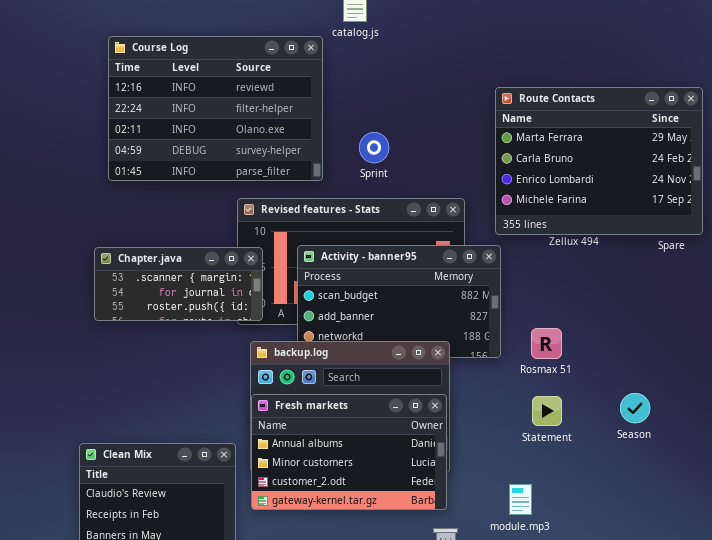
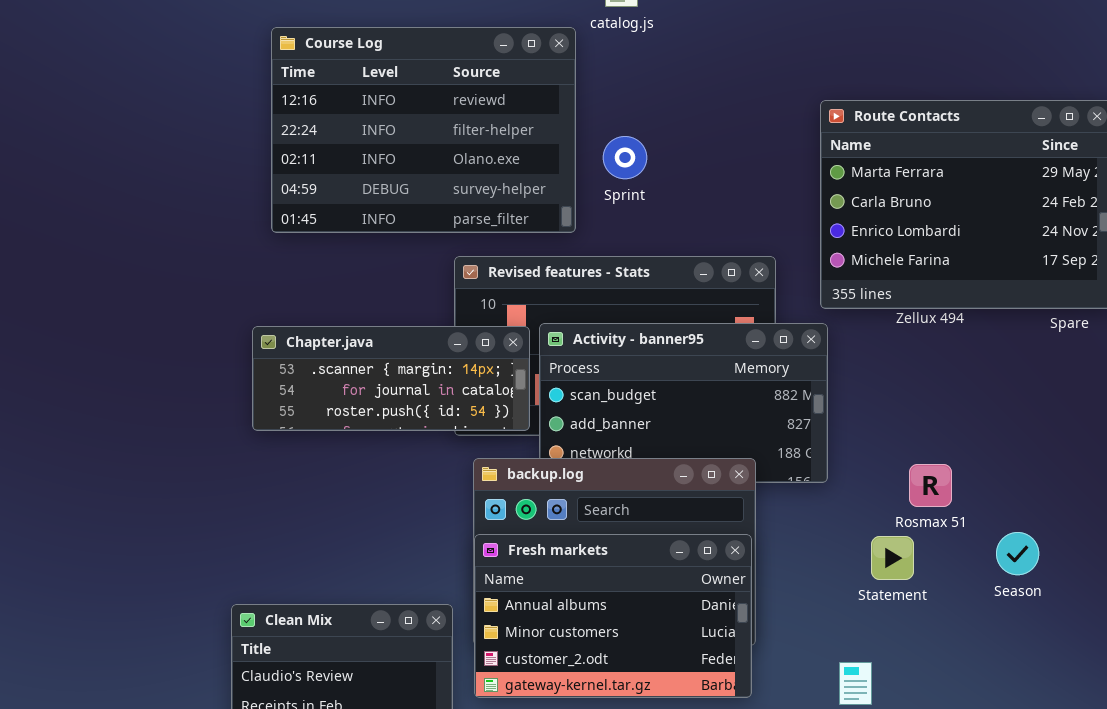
Sprint: [359,132,389,163] -> [603,136,647,179], moved
Chapter.java: [94,247,263,321] -> [252,326,530,431], resized
Rosmax 51: [531,328,562,359] -> [909,464,952,507], moved

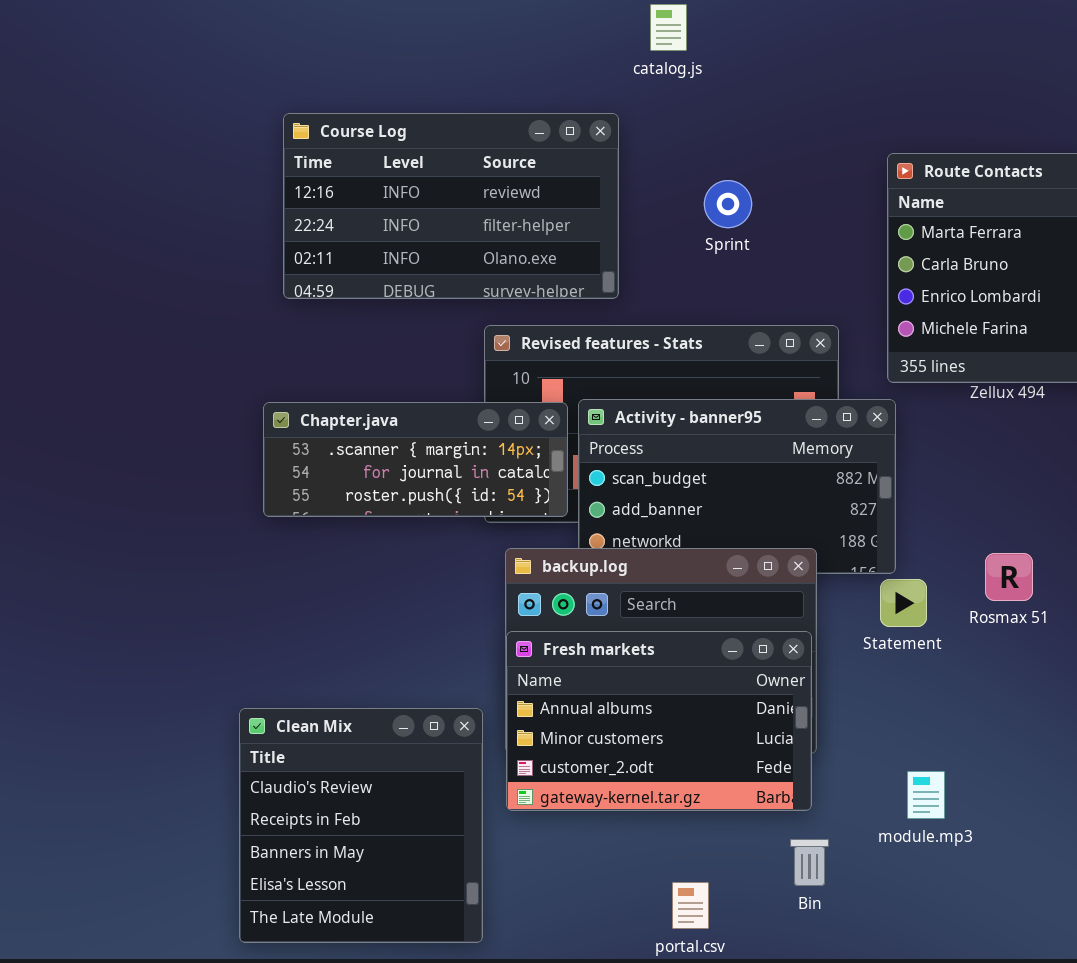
Course Log: [271,27,576,233] -> [283,113,619,299], resized
Sprint: [603,136,647,179] -> [704,180,752,228], moved
Statement: [871,536,914,580] -> [880,579,927,627], moved

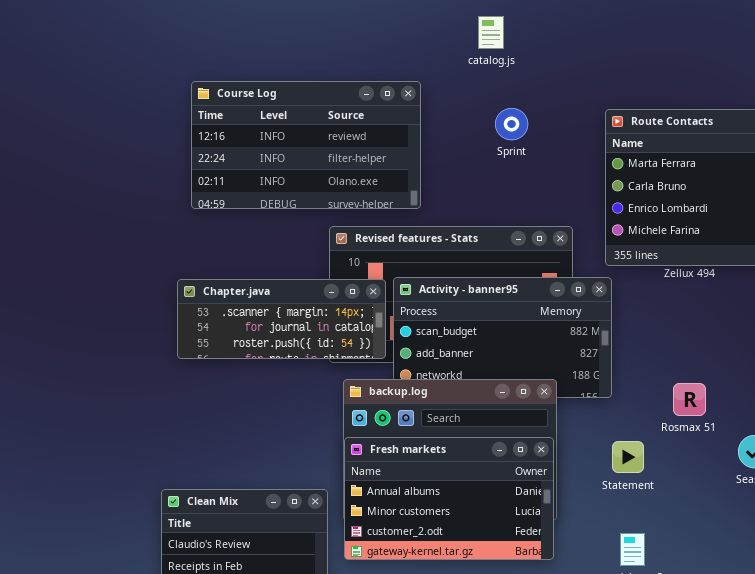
catalog.js: [650,4,687,51] -> [478,16,504,49], moved
Sprint: [704,180,752,228] -> [495,108,528,140], moved
Statement: [880,579,927,627] -> [612,441,644,473], moved

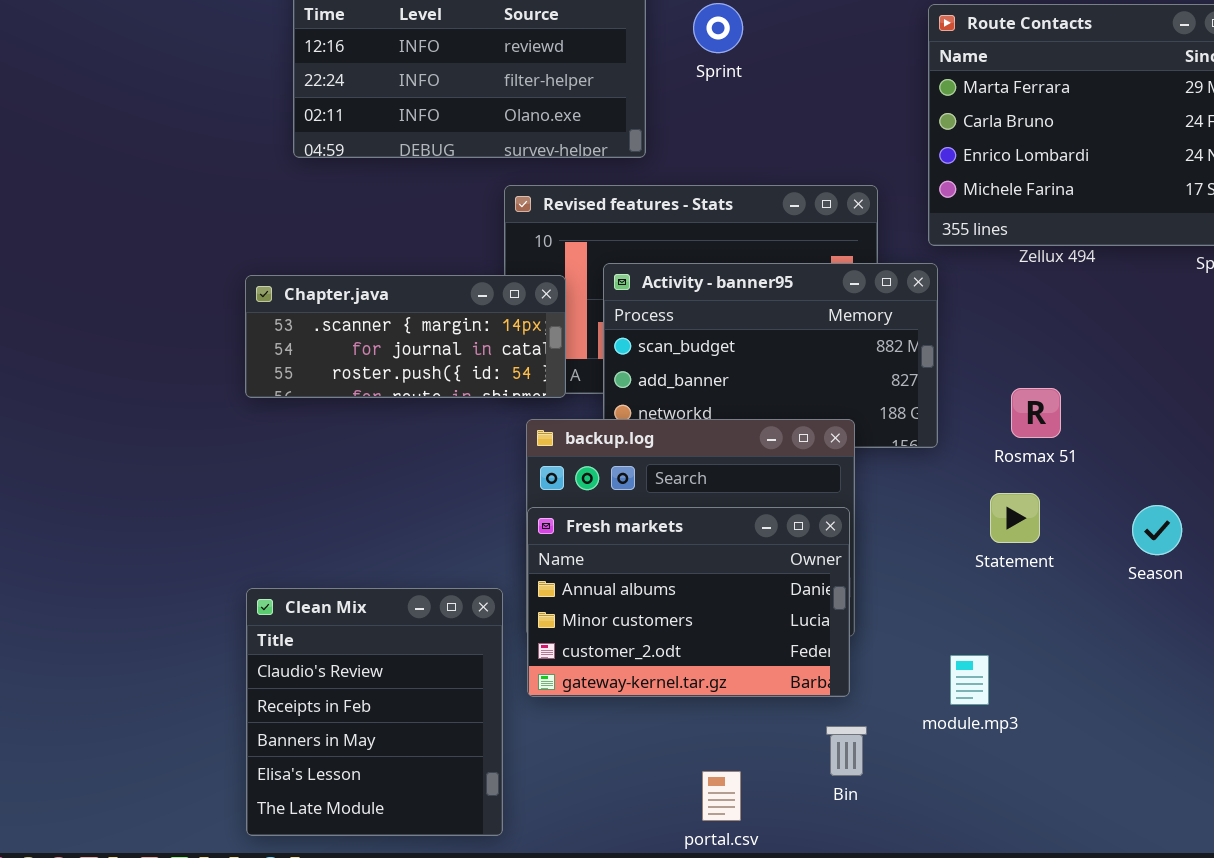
Sprint: [495,108,528,140] -> [693,3,743,53], moved
Chapter.java: [177,279,386,359] -> [245,275,566,398], moved
Rosmax 51: [673,383,706,416] -> [1011,388,1061,438], moved
Statement: [612,441,644,473] -> [990,493,1040,543], moved

